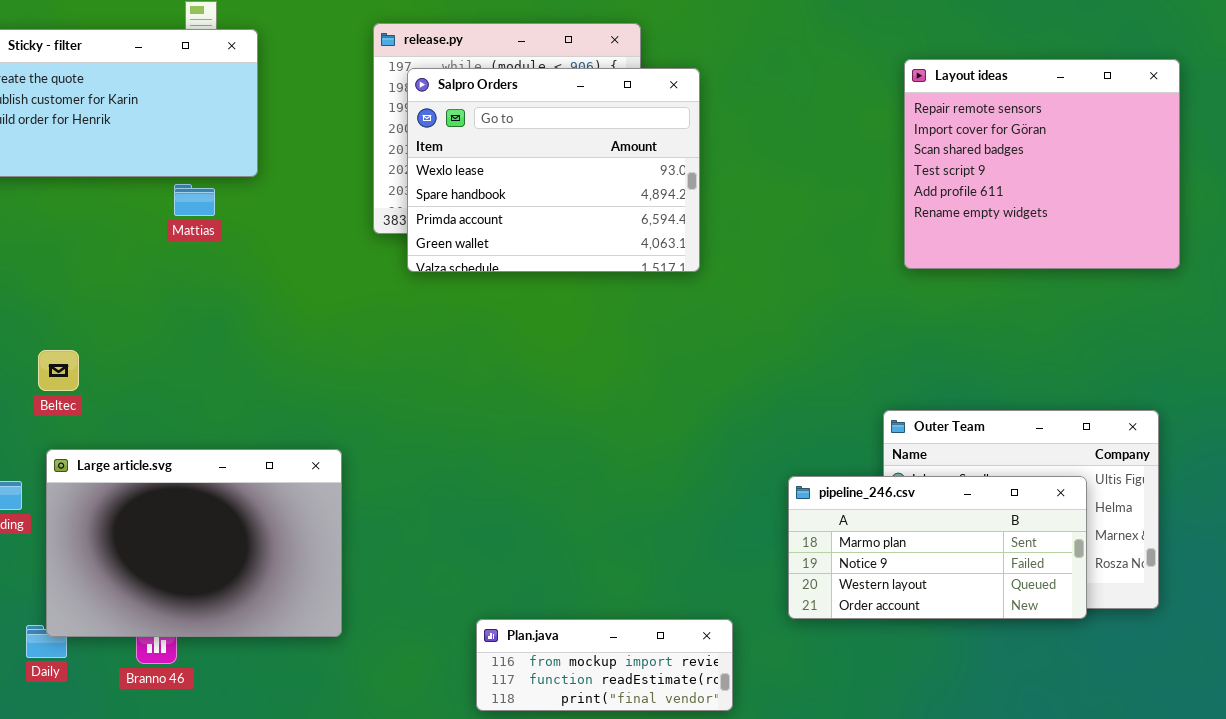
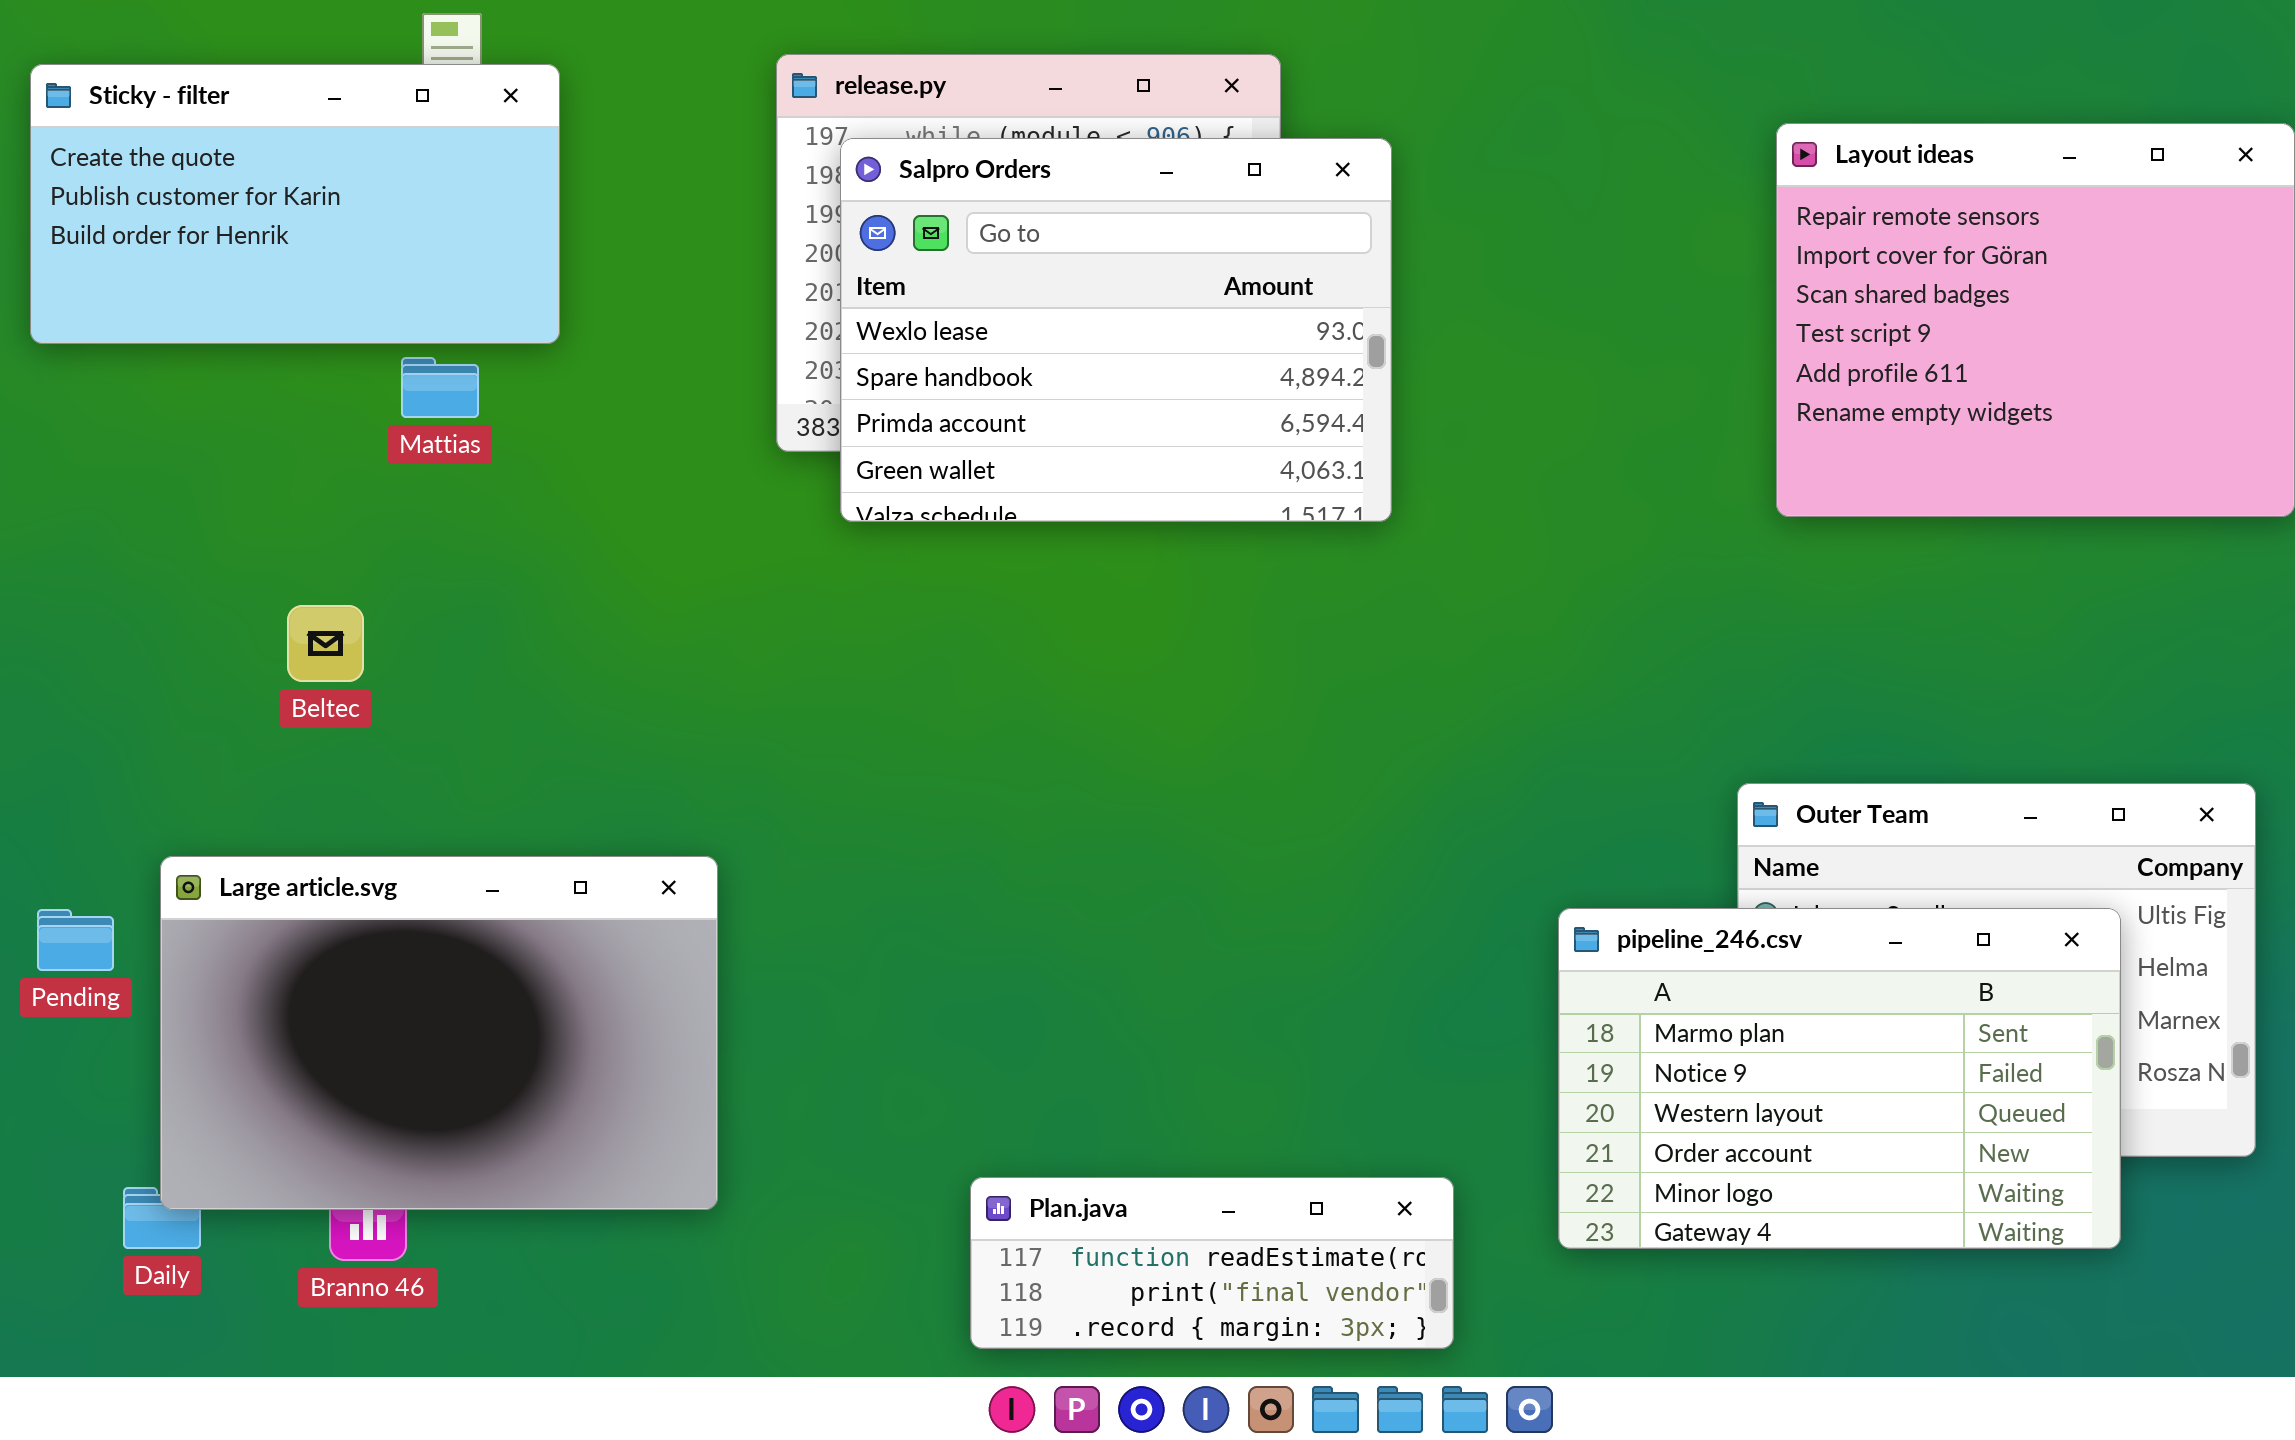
Beltec: [38,350,79,391] -> [287,605,364,682], moved
pipeline_246.csv: [788,476,1087,619] -> [1558,908,2121,1249], resized
Plan.java: [476,619,733,711] -> [970,1177,1454,1349], scrolled down 1 row

